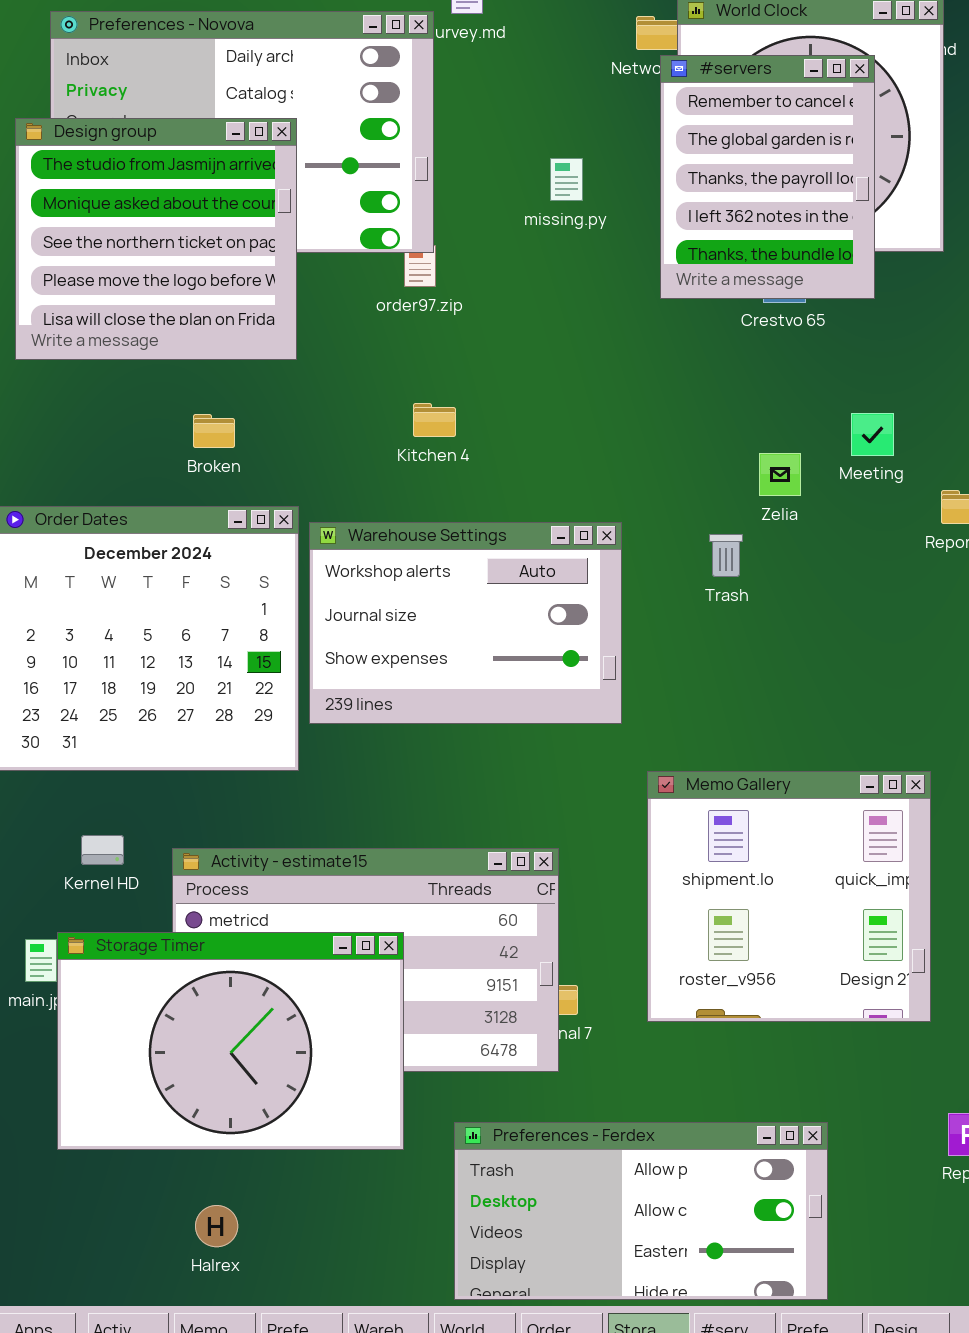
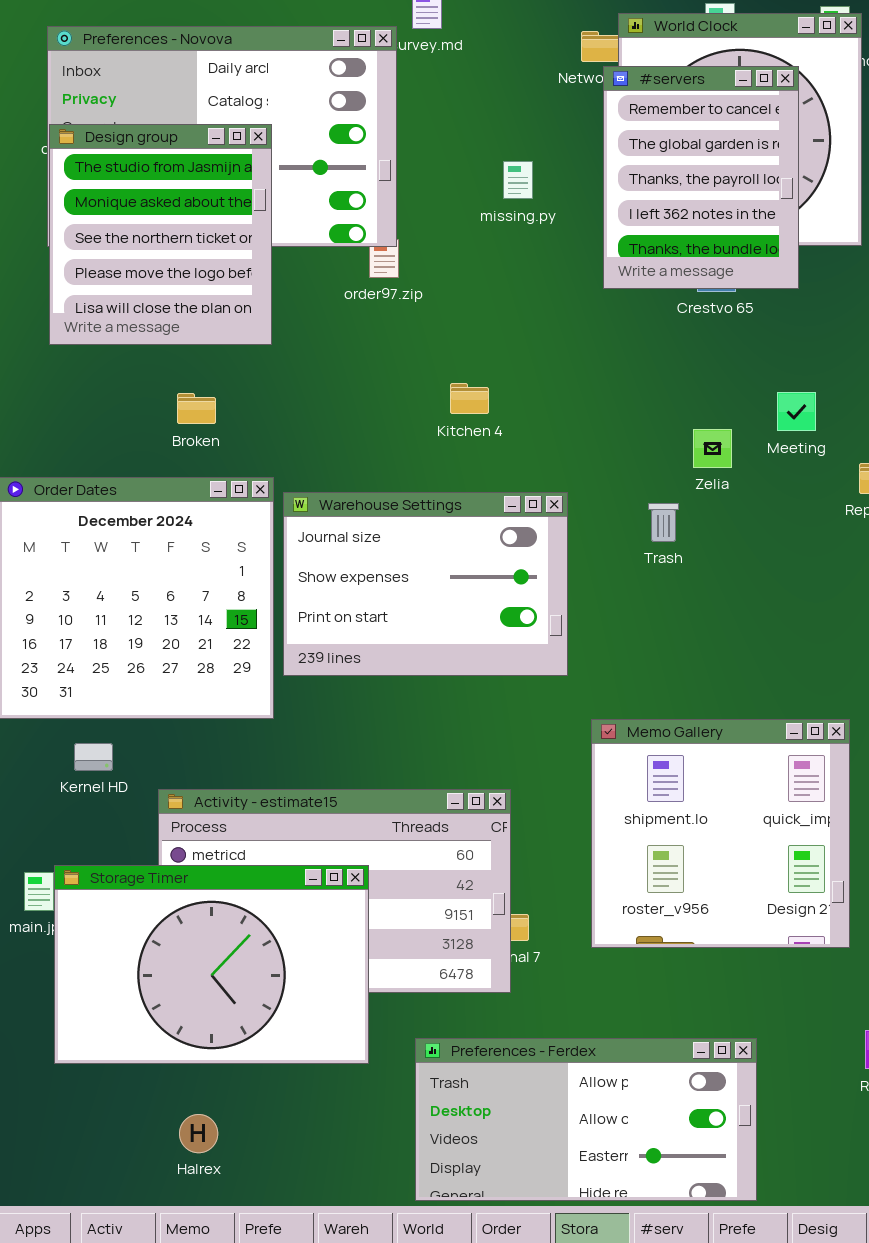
Design group: [15,118,297,360] -> [49,124,272,345], resized
Kitchen 4: [413,403,456,437] -> [450,383,489,414], moved
Warehouse Settings: [309,522,622,724] -> [283,492,568,676], scrolled down 1 row
Kernel HD: [81,835,124,865] -> [74,743,113,771], moved

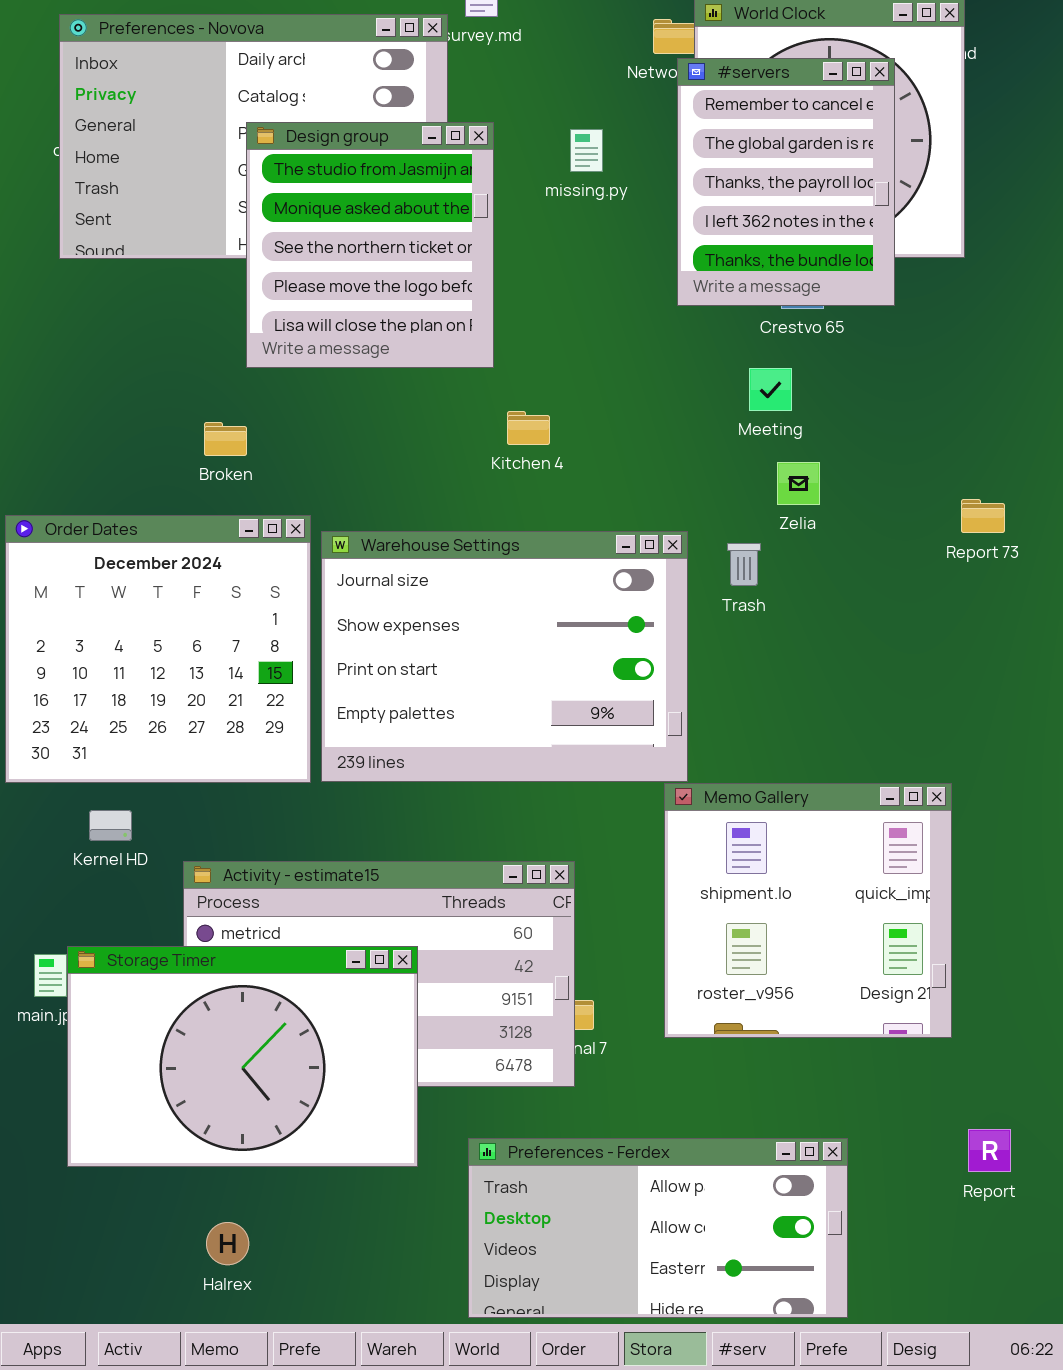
Design group: [49,124,272,345] -> [246,122,494,368], moved
missing.py: [503,161,533,199] -> [570,129,603,172], moved
Meeting: [777,392,816,431] -> [749,368,792,411], moved
Warehouse Settings: [283,492,568,676] -> [321,531,688,782], resized

